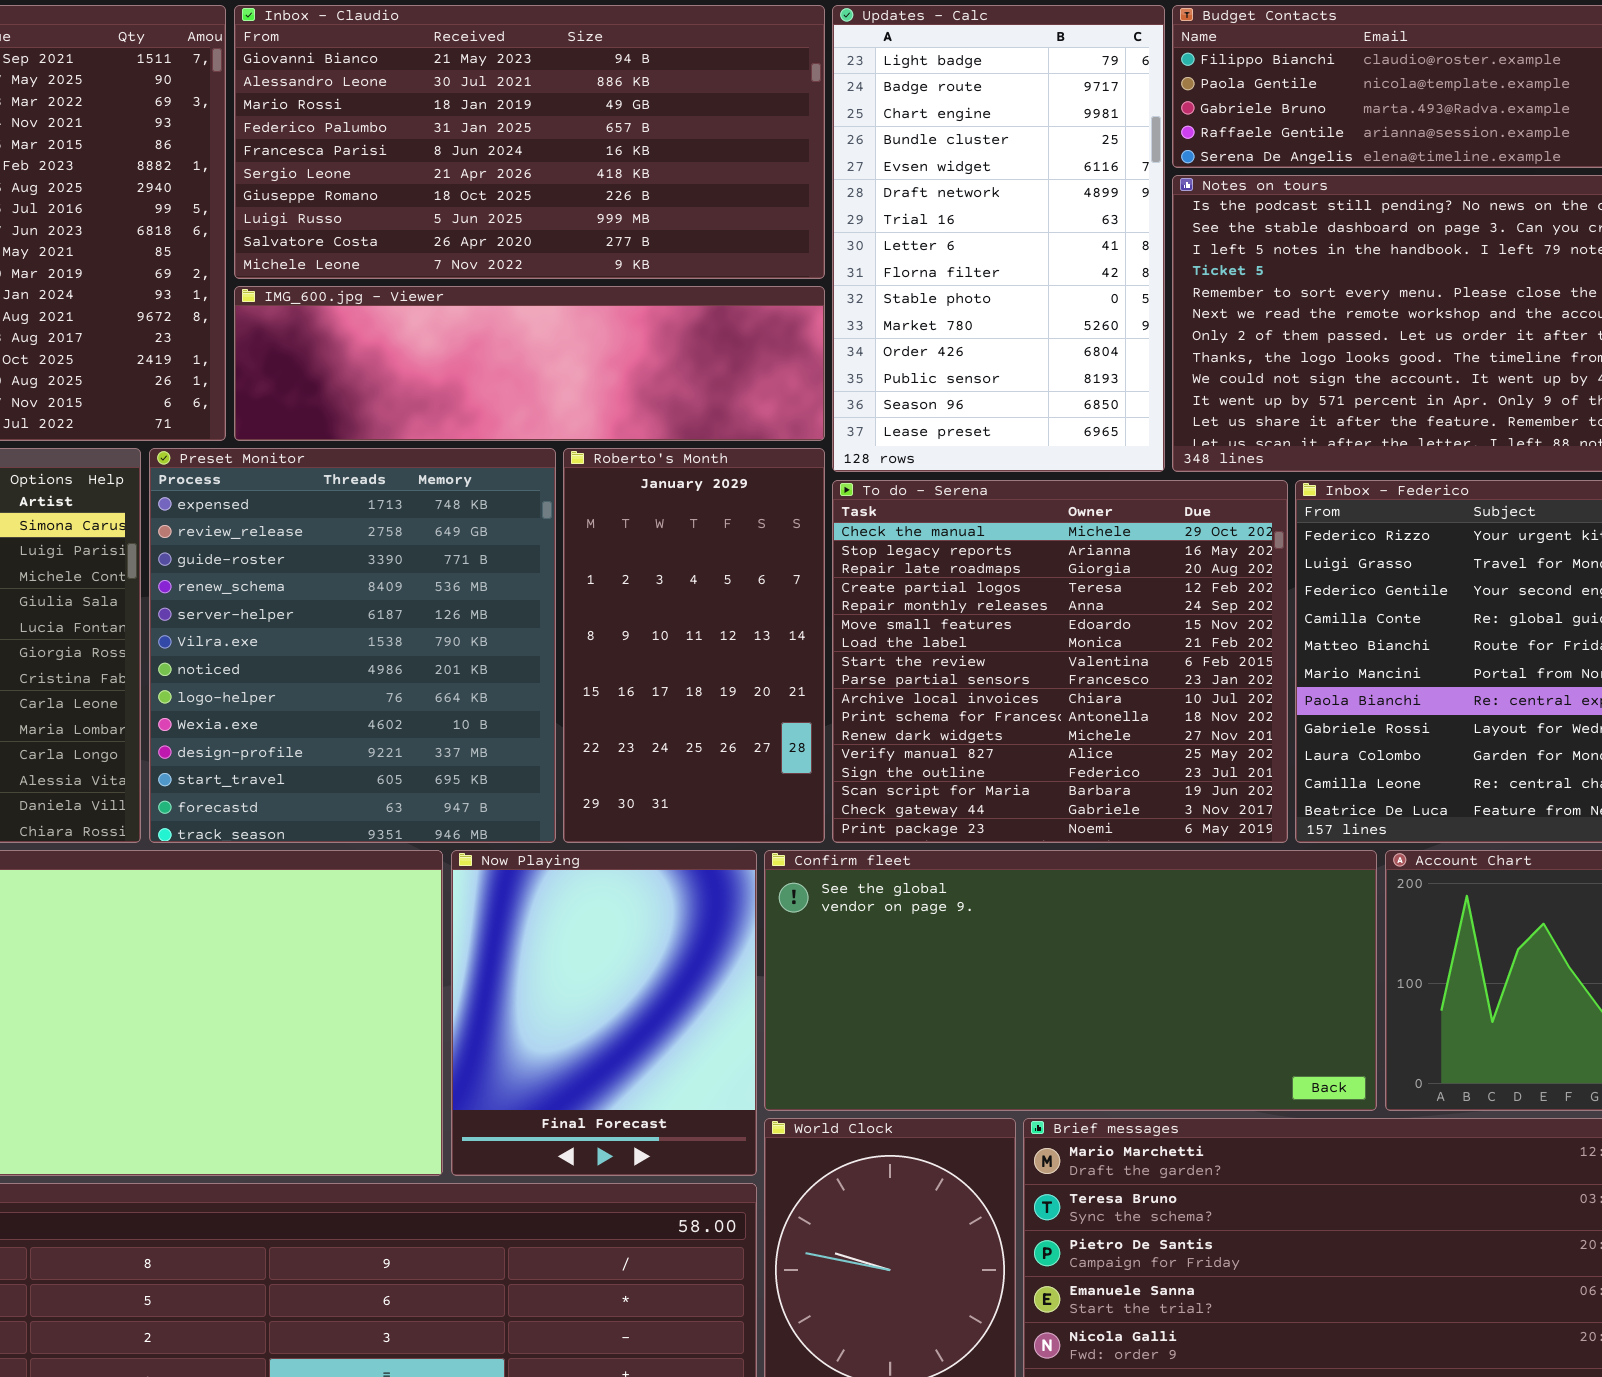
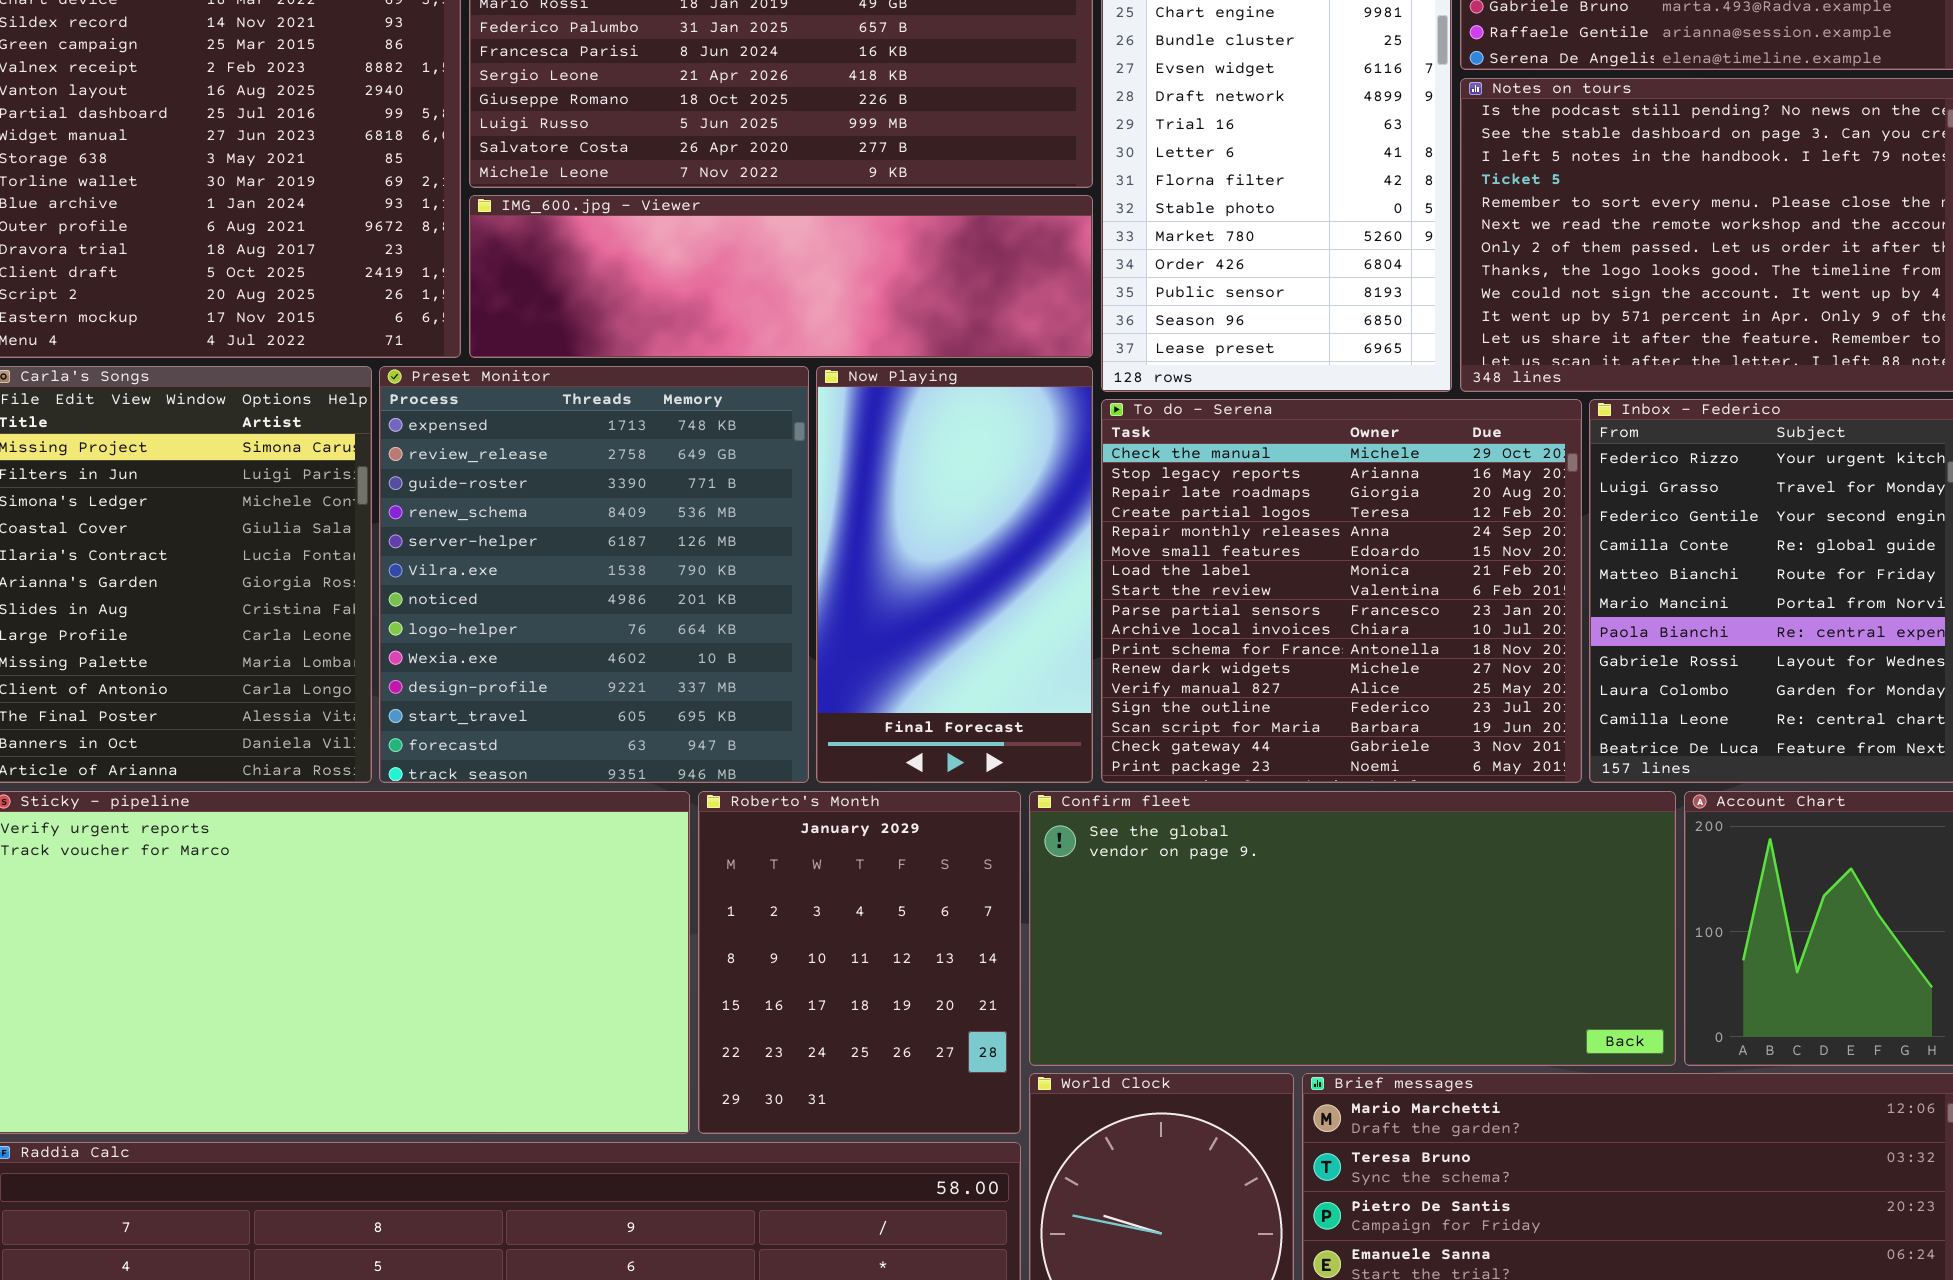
Roberto's Month: [563,448,825,843] -> [698,791,1021,1134], moved, resized
Now Playing: [451,850,757,1176] -> [816,366,1093,783], moved, resized

